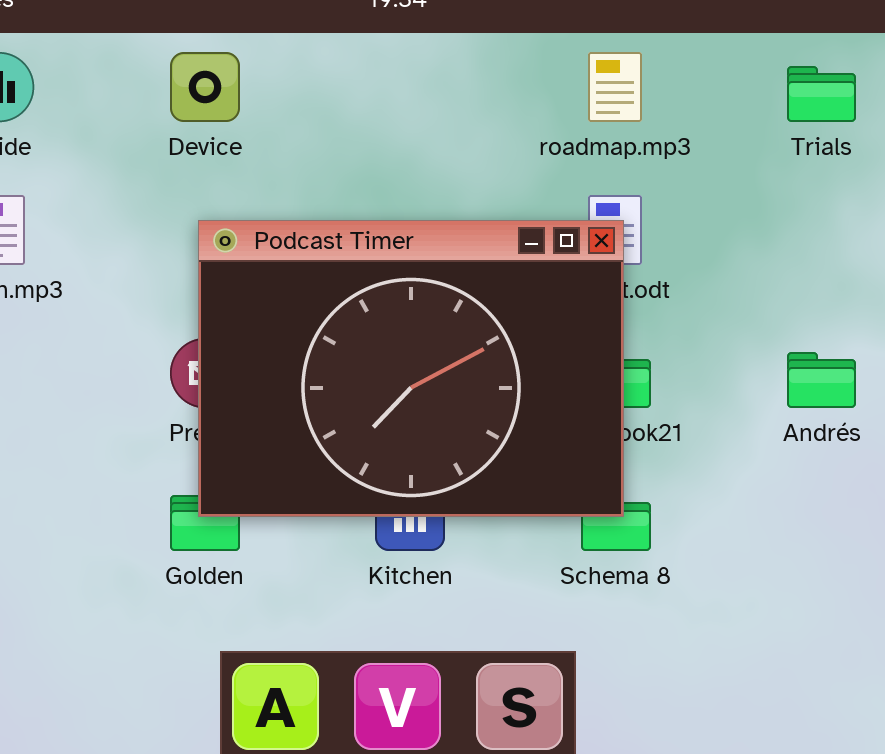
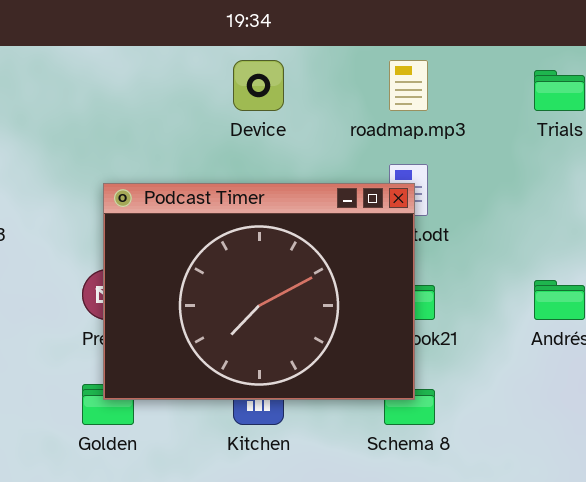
Device: [170,52,240,122] -> [233,60,284,111], moved

